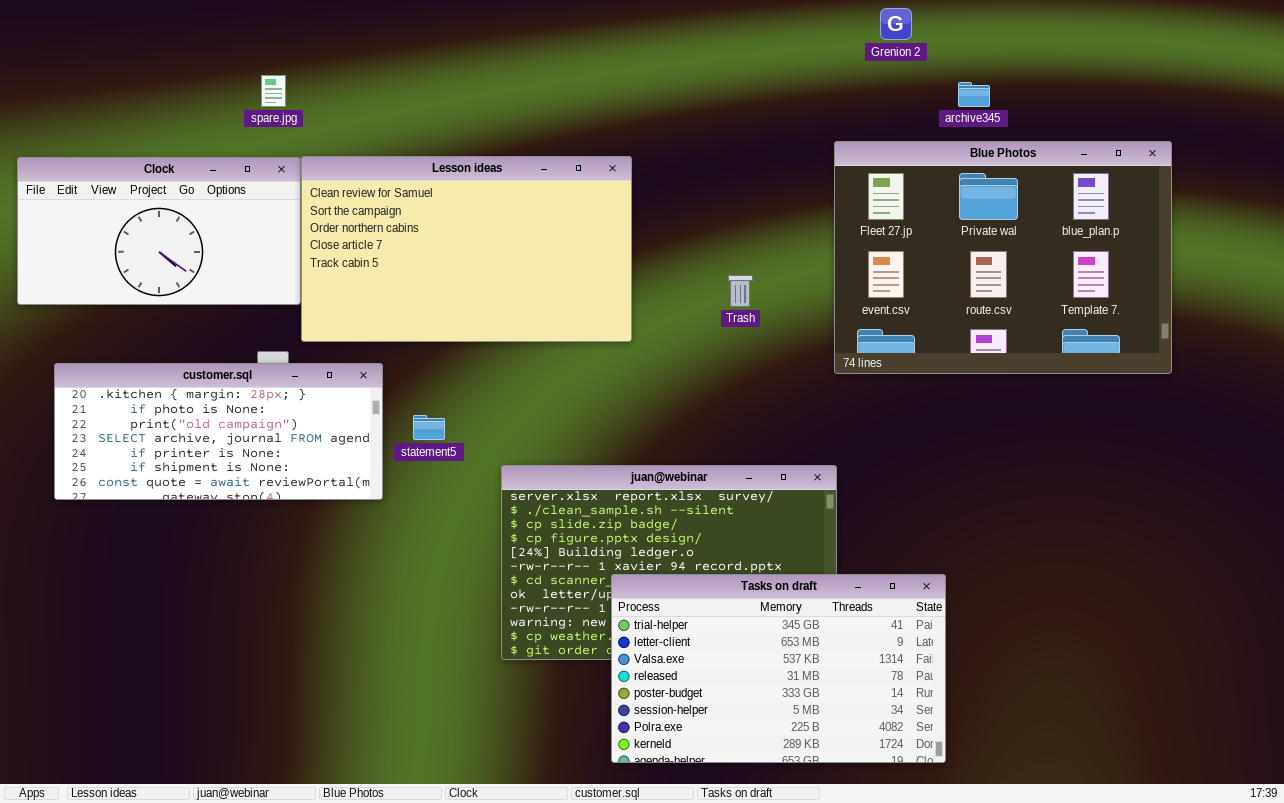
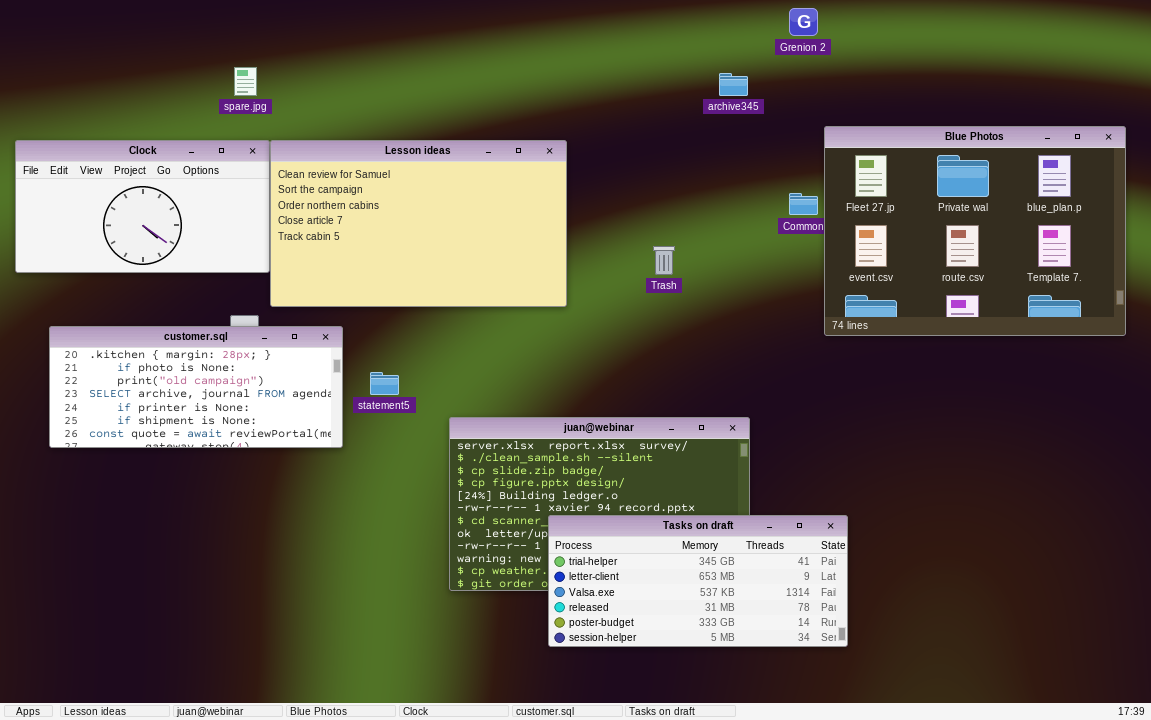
archive345: [958,82,990,107] -> [719,73,748,96], moved
Blue Photos: [834,141,1172,374] -> [824,126,1126,336], moved
Tasks on draft: [611,574,946,763] -> [548,515,848,647], resized

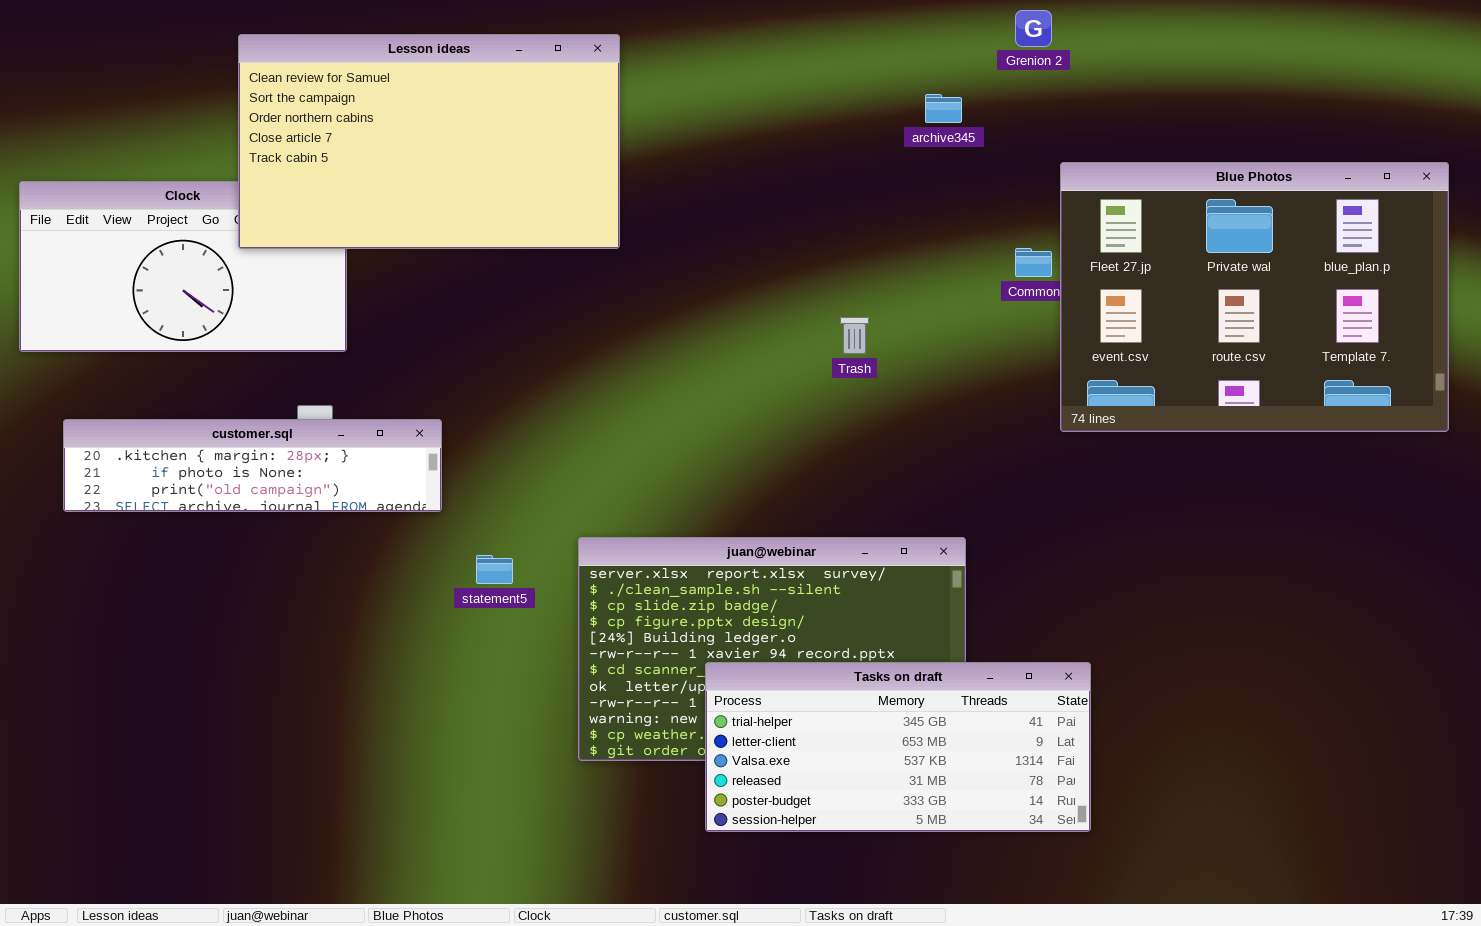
Lesson ideas: [270,140,567,307] -> [238,34,620,249], moved
customer.sql: [49,326,343,448] -> [63,419,442,512], resized
statement5: [370,372,399,395] -> [476,555,513,584], moved

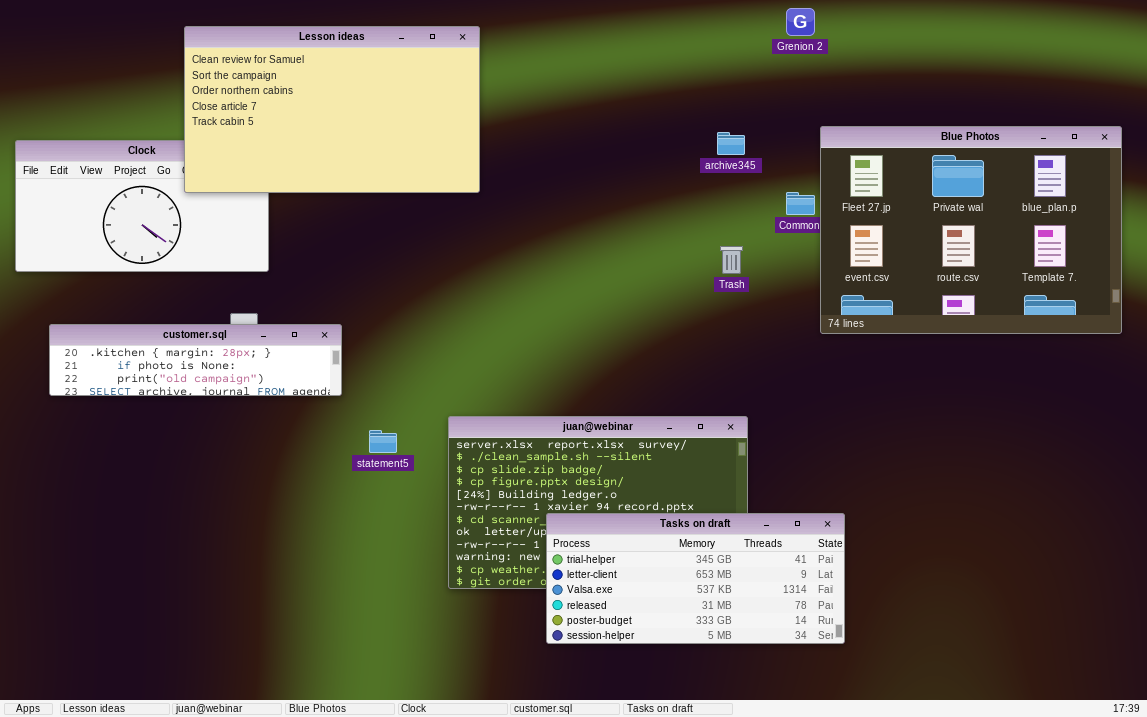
archive345: [925,94,962,123] -> [717,132,745,155], moved
Trash: [840,317,869,354] -> [720,246,743,274], moved

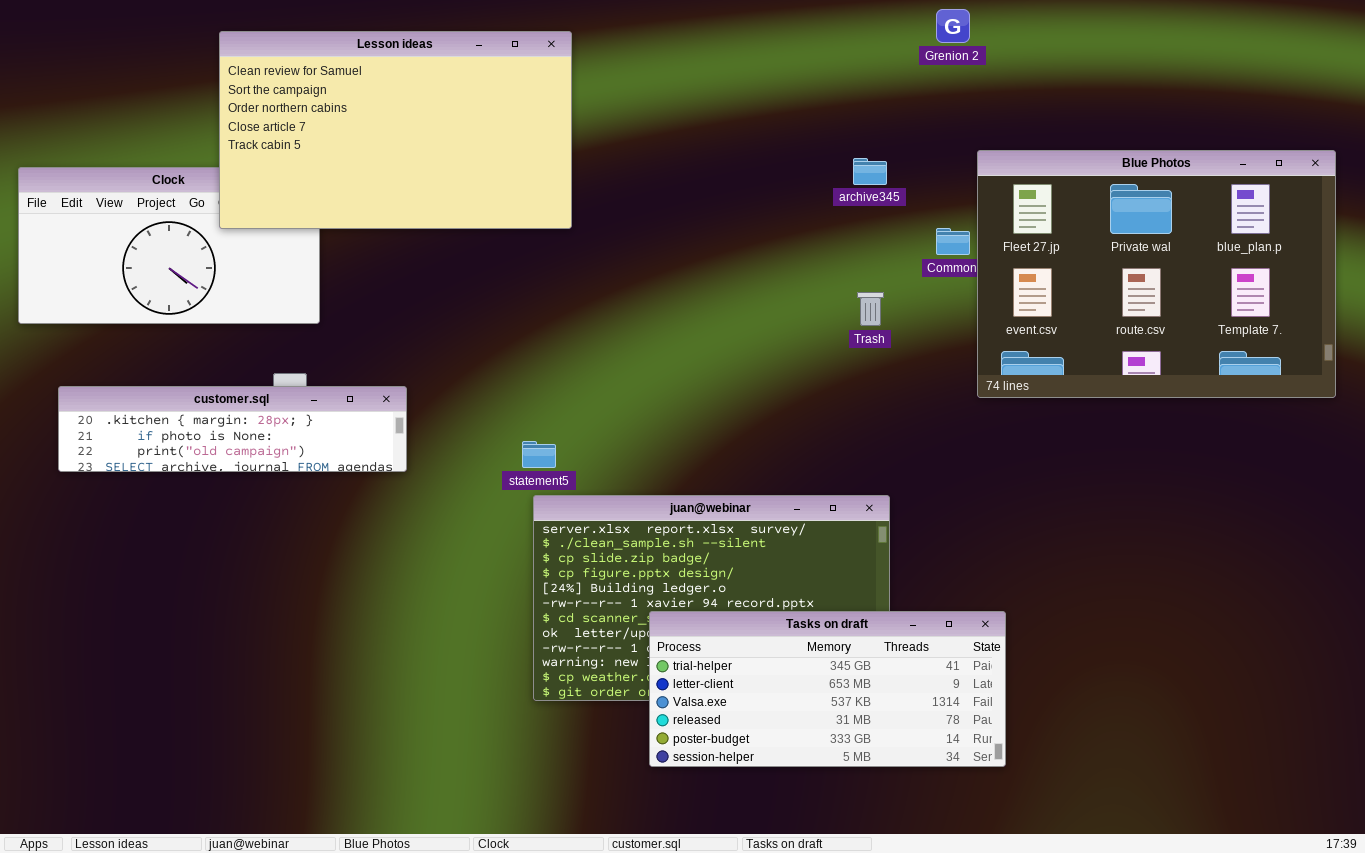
statement5: [369,430,397,453] -> [522,441,556,468], moved

